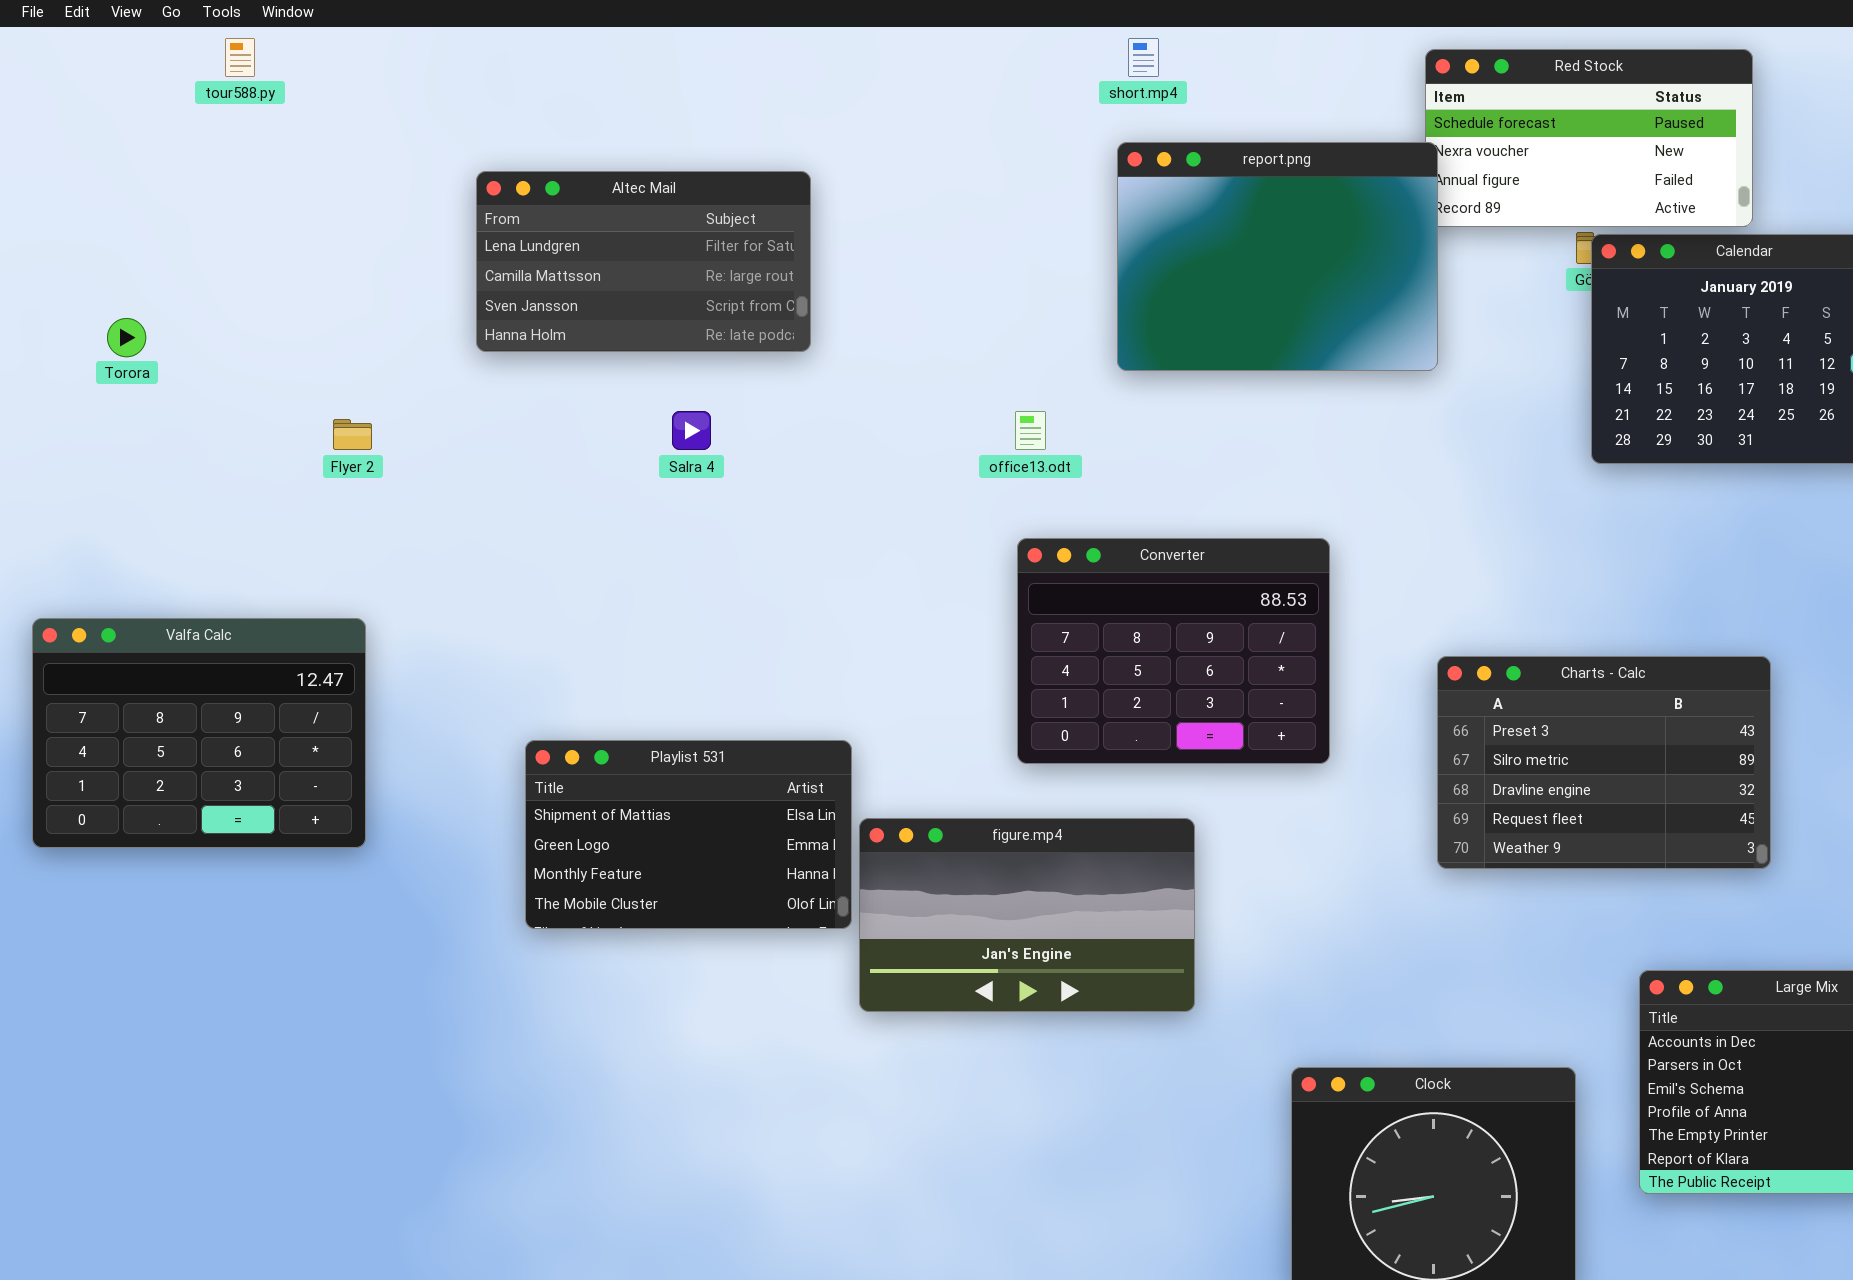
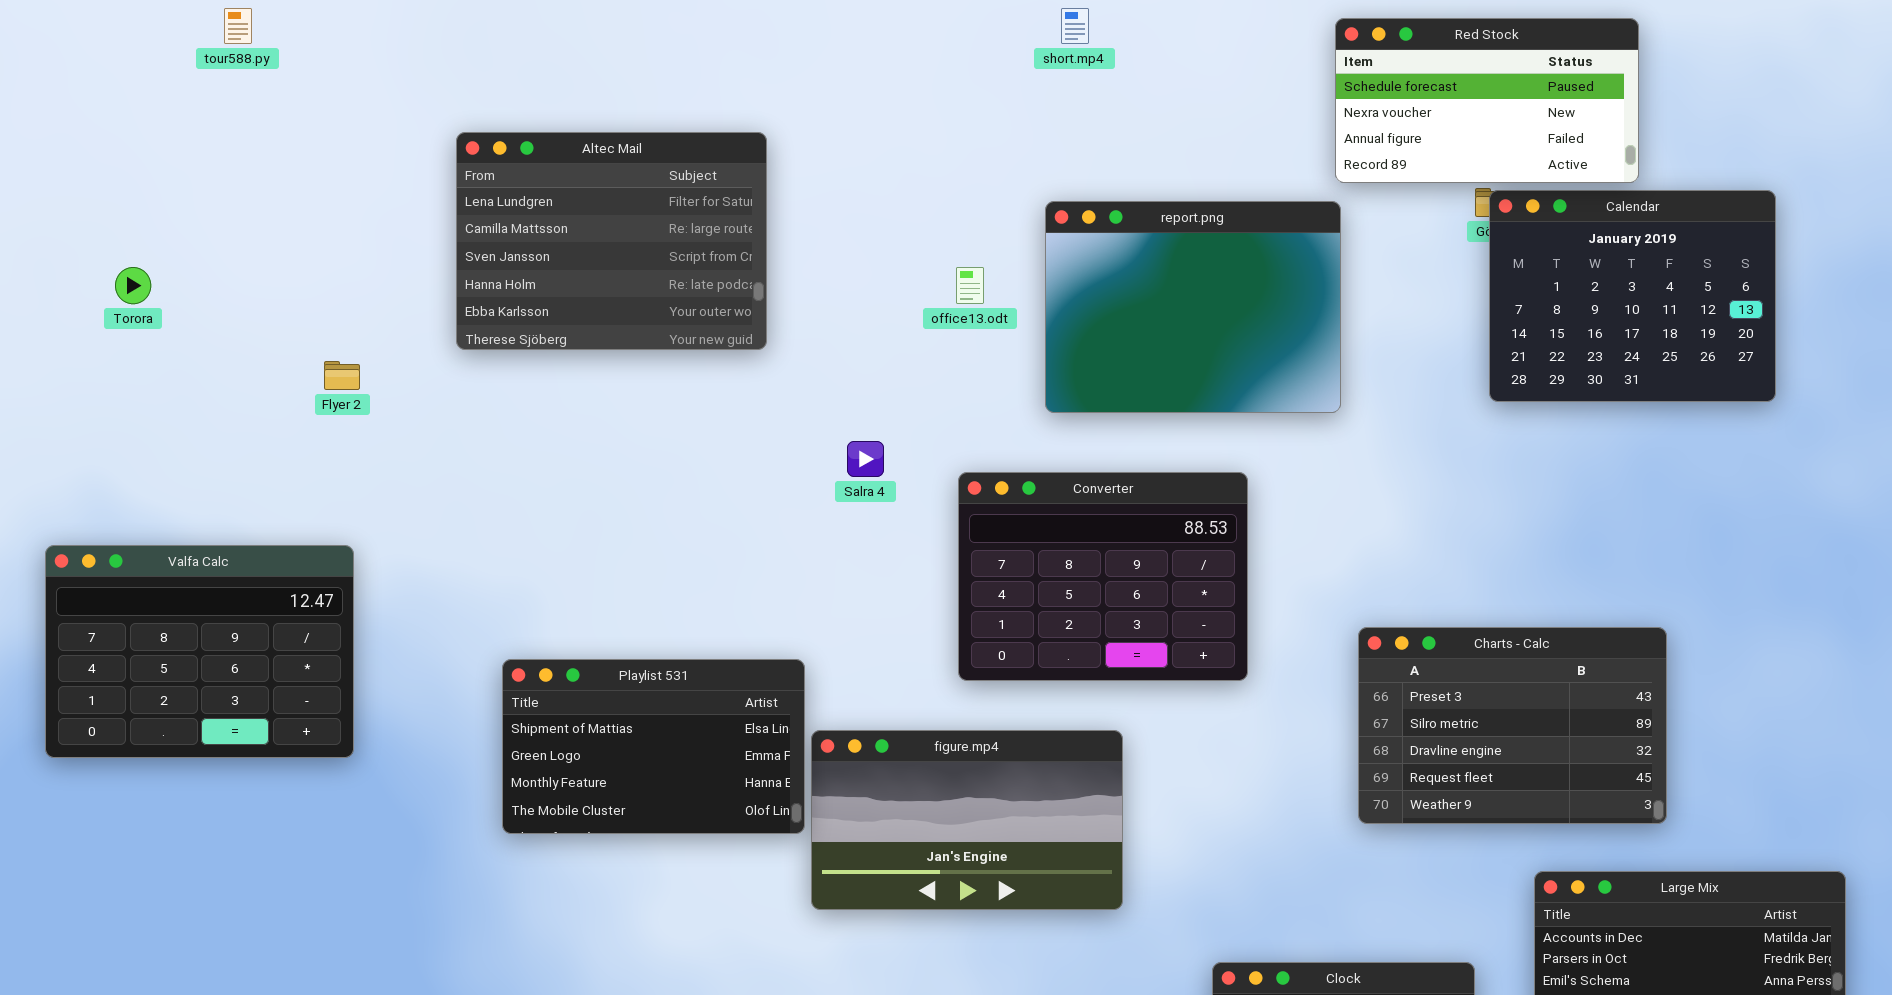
report.png: [1117,142,1438,371] -> [1045,201,1341,413], moved
Altec Mail: [476,171,811,352] -> [456,132,767,350], resized
Salra 4: [672,411,711,450] -> [847,441,884,477], moved
office13.odt: [1015,411,1046,450] -> [956,267,984,304], moved
Charts - Calc: [1437,656,1771,869] -> [1358,627,1667,824], moved

